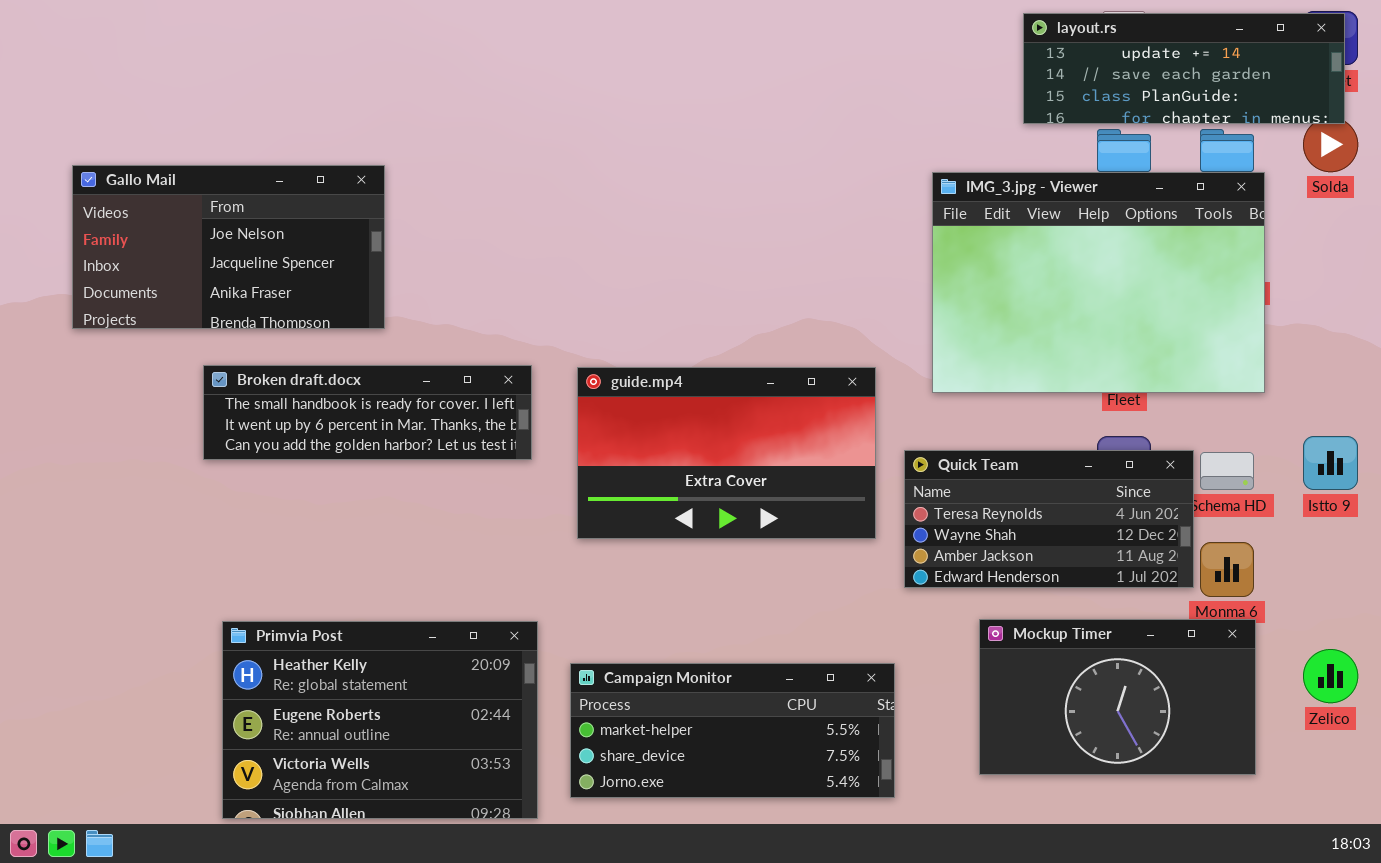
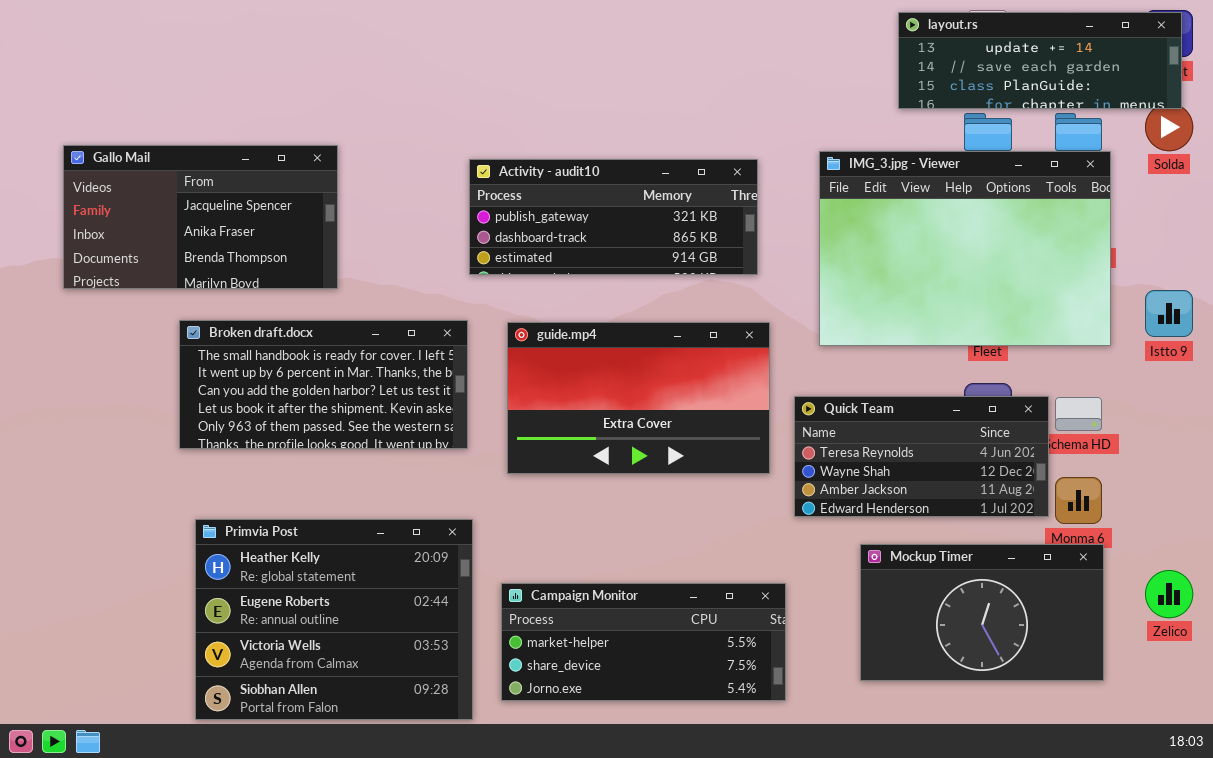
Gallo Mail: [72,165,385,329] -> [63,145,338,289], scrolled down 1 row
Activity - audit10: none -> [469,159,758,275], opened
Broken draft.docx: [203,365,532,460] -> [179,320,468,449], resized
Istto 9: [1303,436,1358,490] -> [1145,290,1193,337], moved
Primvia Post: [222,621,538,819] -> [195,519,473,720], resized

